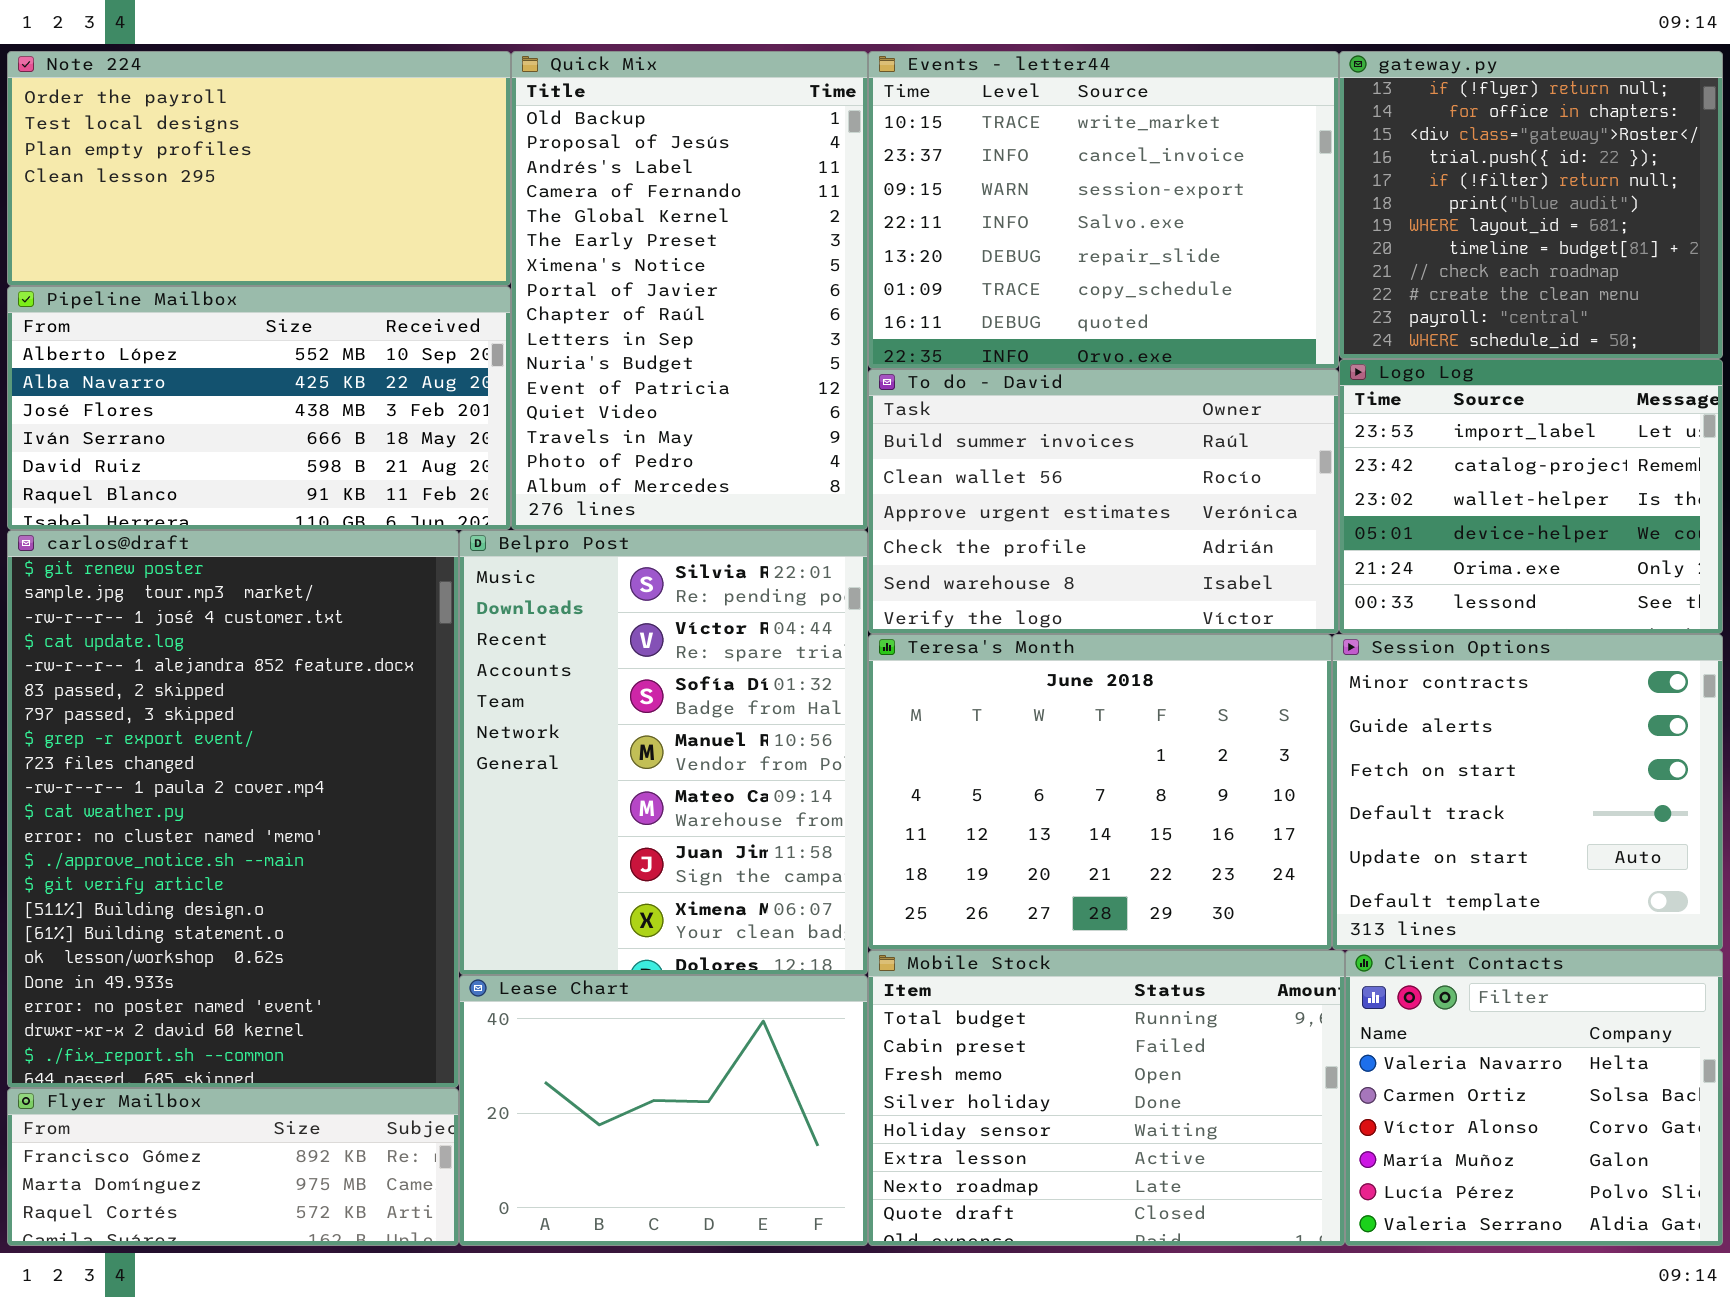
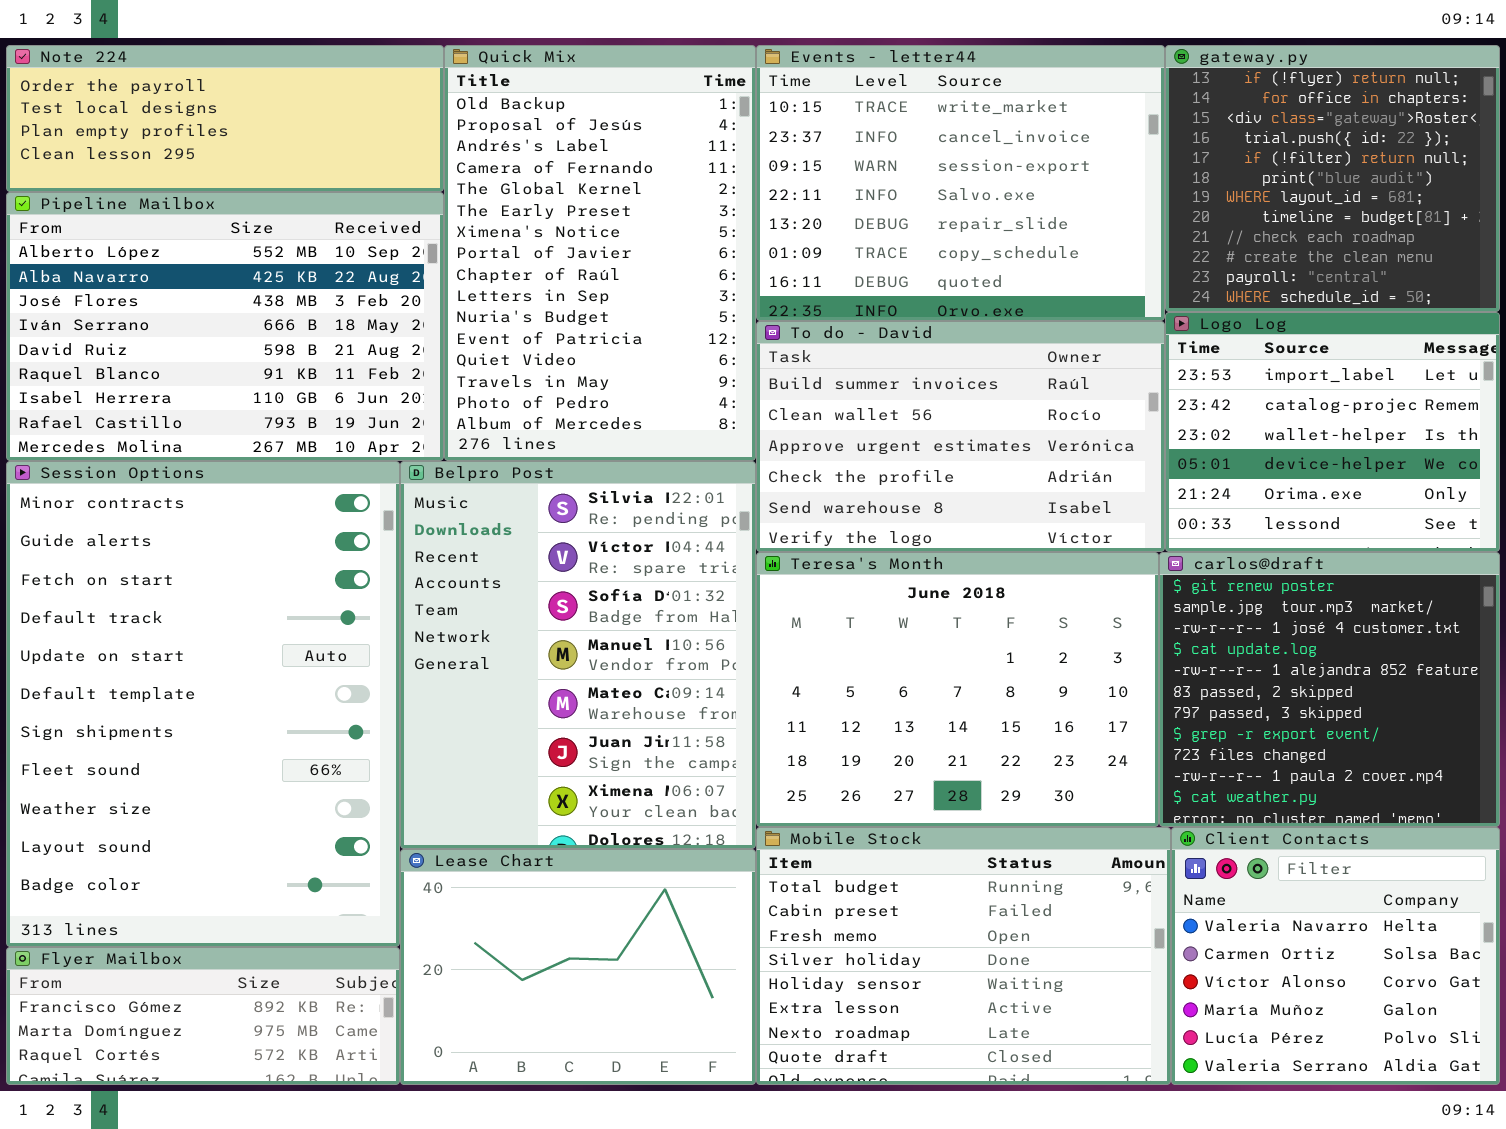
Note 224: [7,51,511,286] -> [6,45,444,192], resized
Pipeline Mailbox: [7,286,511,530] -> [6,192,444,461], resized
carlos@draft: [7,530,459,1088] -> [1159,552,1500,827], moved, resized
Session Options: [1332,634,1723,950] -> [6,461,400,947], moved, resized

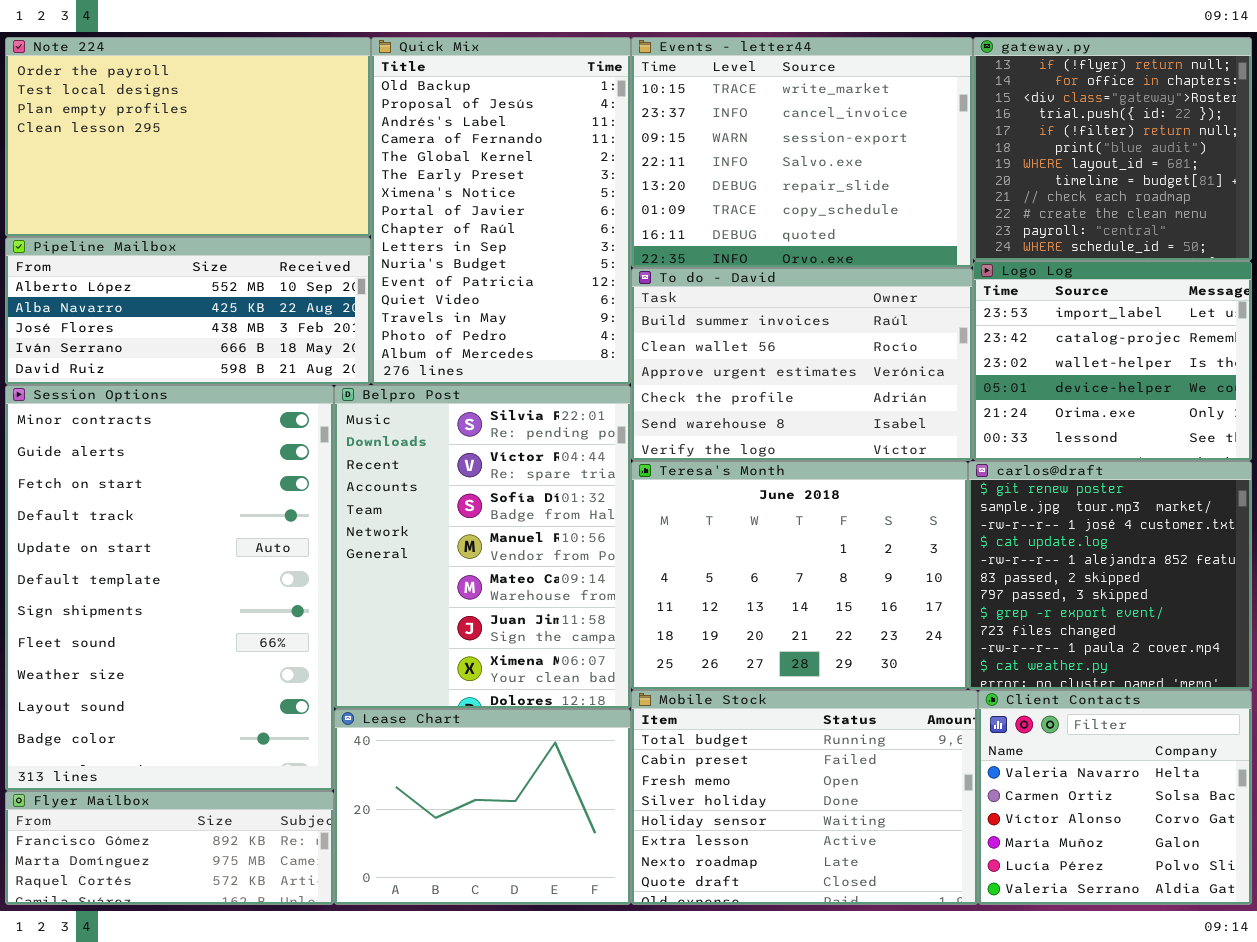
Note 224: [6,45,444,192] -> [5,37,371,237], resized
Pipeline Mailbox: [6,192,444,461] -> [5,237,371,385], resized

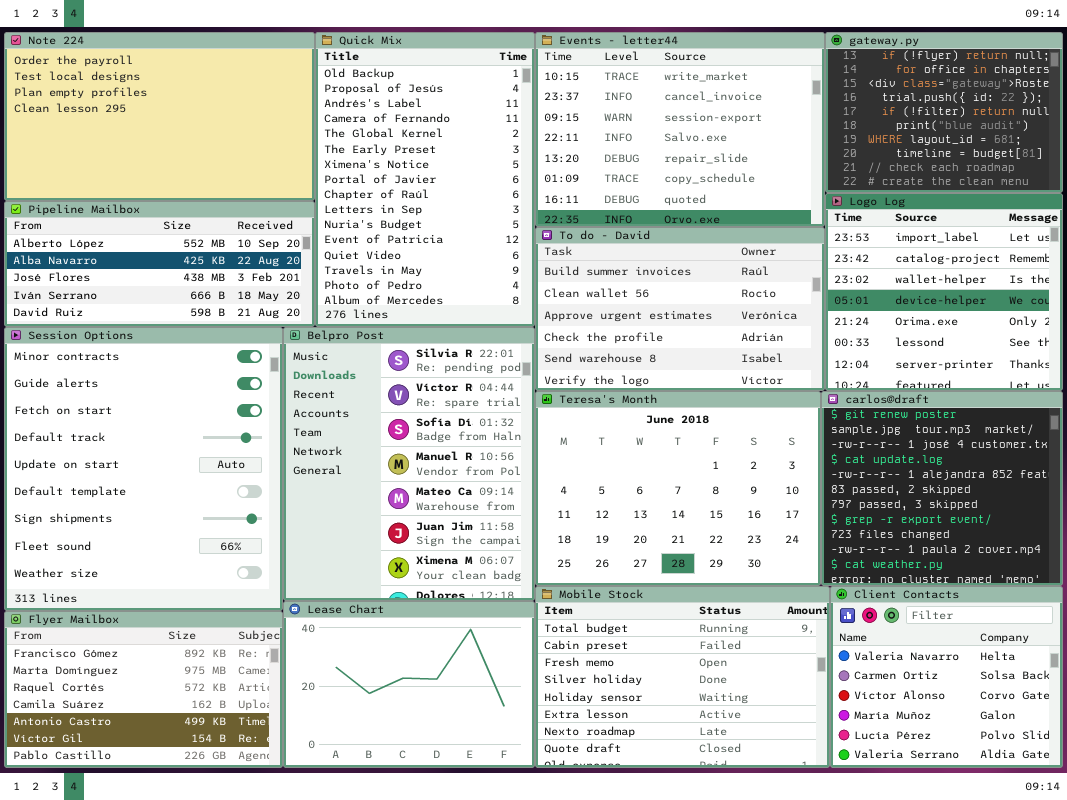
gateway.py: [973,37,1252,261] -> [825,32,1063,193], resized
Logo Log: [973,261,1252,461] -> [825,193,1063,391], resized
Session Options: [5,385,334,791] -> [4,327,283,611], resized
Flyer Mailbox: [5,791,334,905] -> [4,611,283,768], resized

